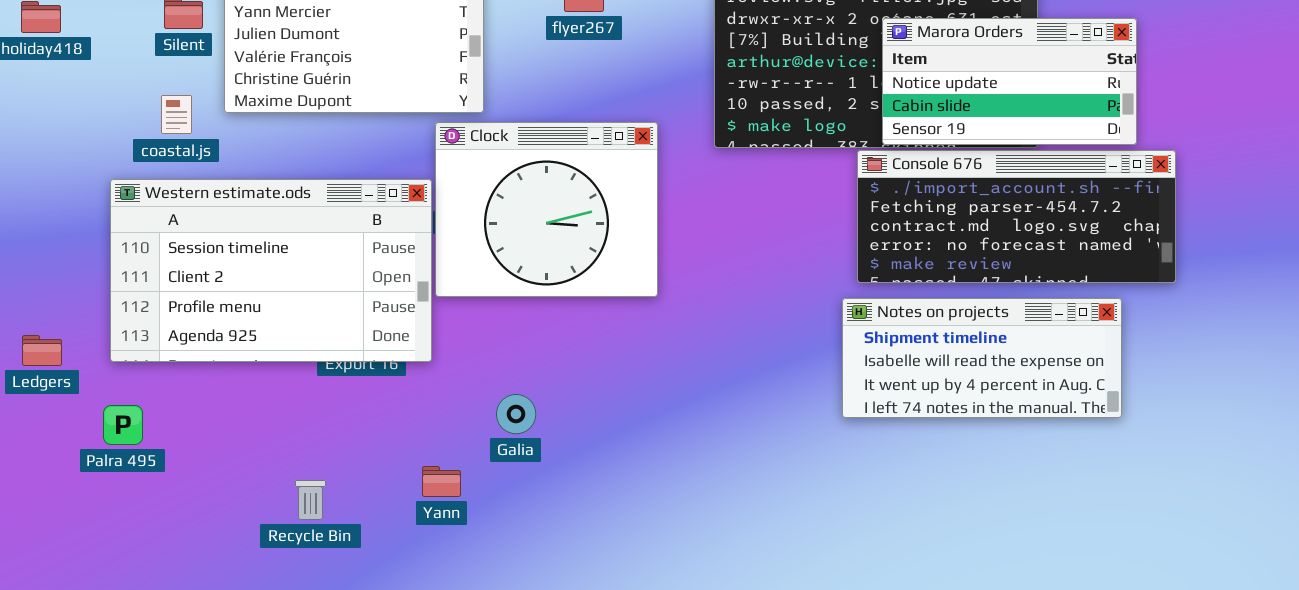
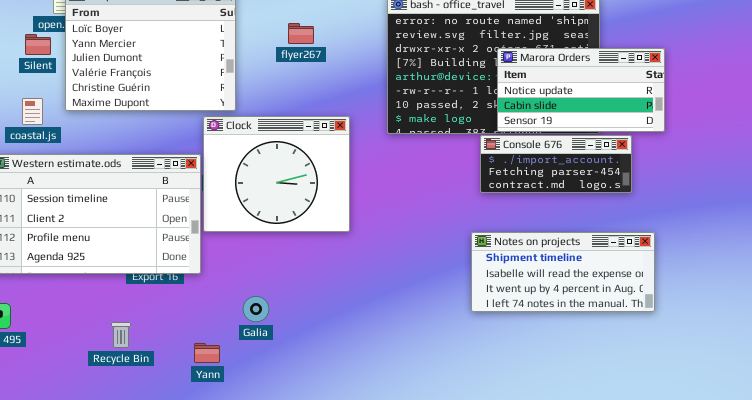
Console 676: [857,150,1176,283] -> [480,135,632,193], resized
Recycle Bin: [295,480,326,520] -> [111,322,131,348], moved

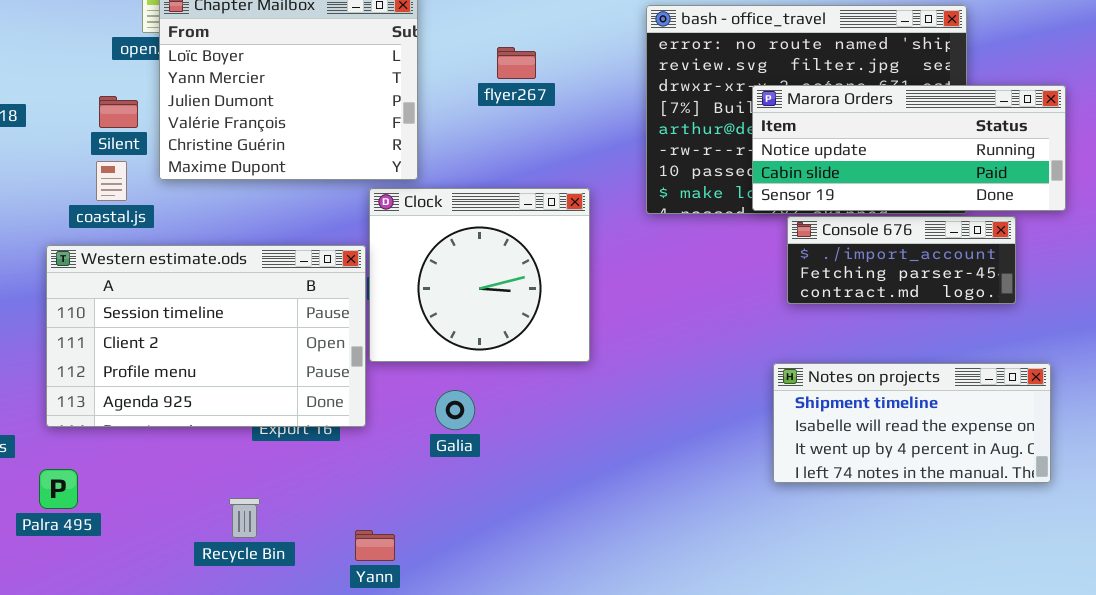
Silent: [25,34,51,55] -> [99,96,138,128], moved
Marora Orders: [497,48,665,132] -> [752,85,1066,211], resized
Galia: [243,296,269,322] -> [435,390,475,430], moved

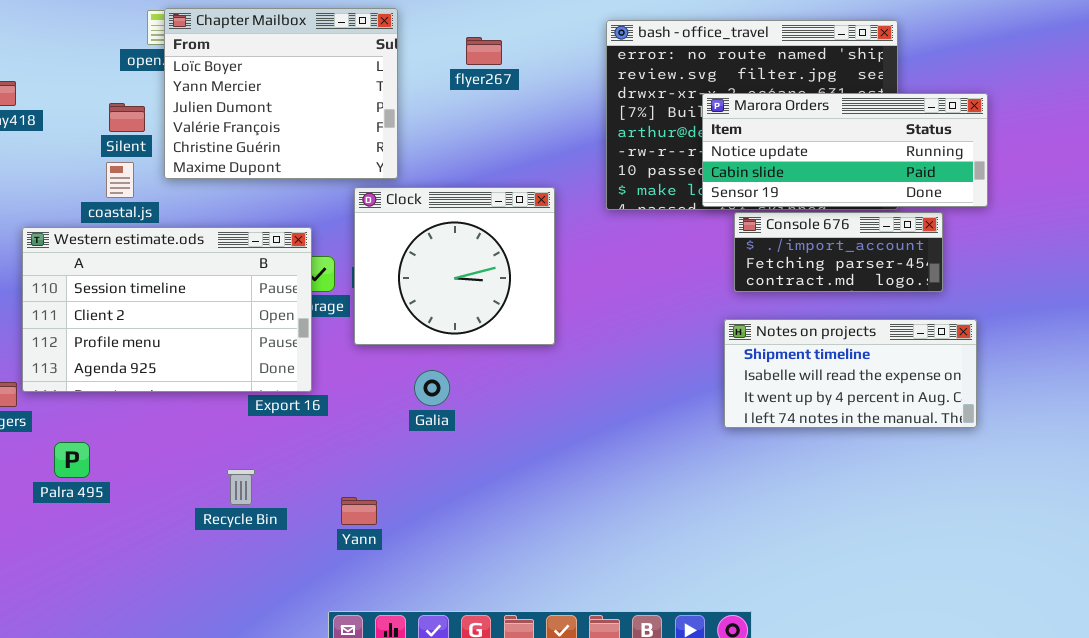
flyer267: [497,47,536,79] -> [466,37,502,65], moved
Western estimate.ods: [46,245,366,427] -> [22,227,312,392], moved
Notes on projects: [773,363,1051,483] -> [724,319,977,428], moved

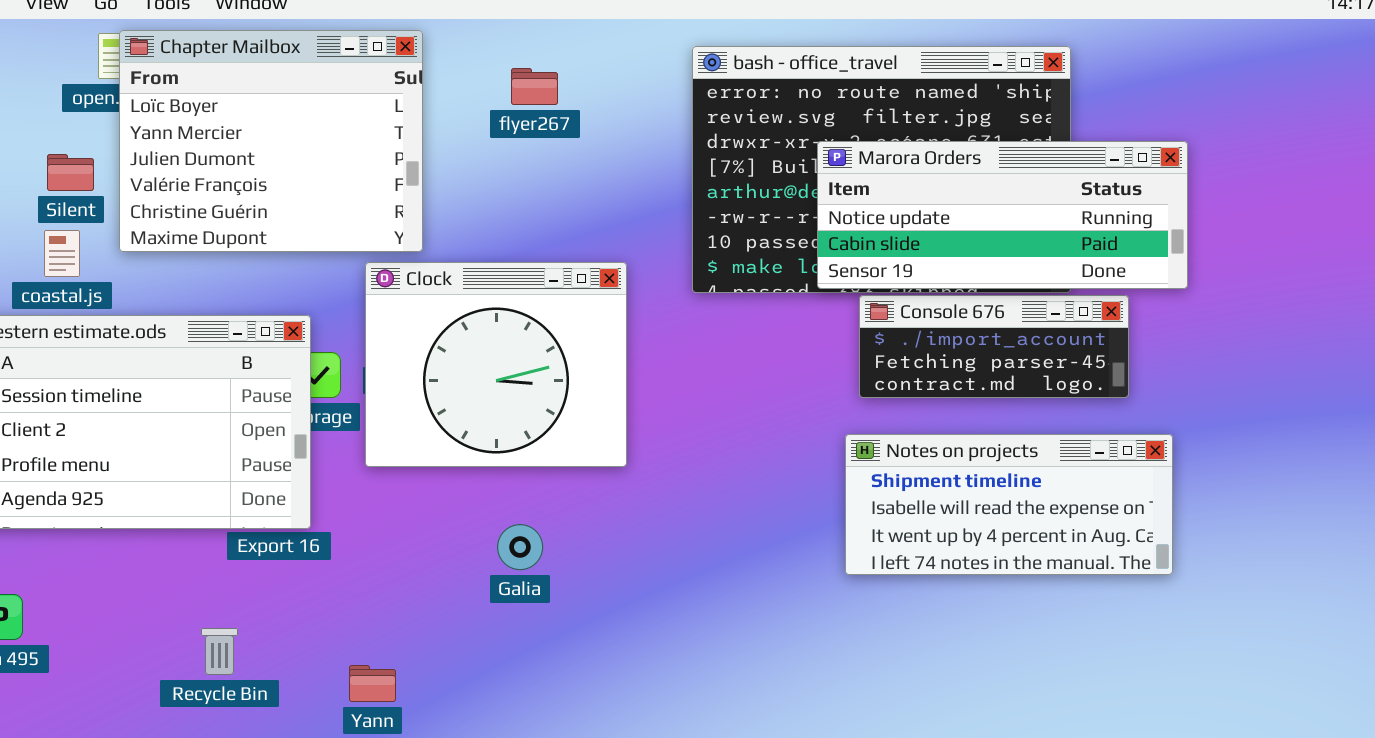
Galia: [414,370,450,406] -> [497,524,543,570], moved

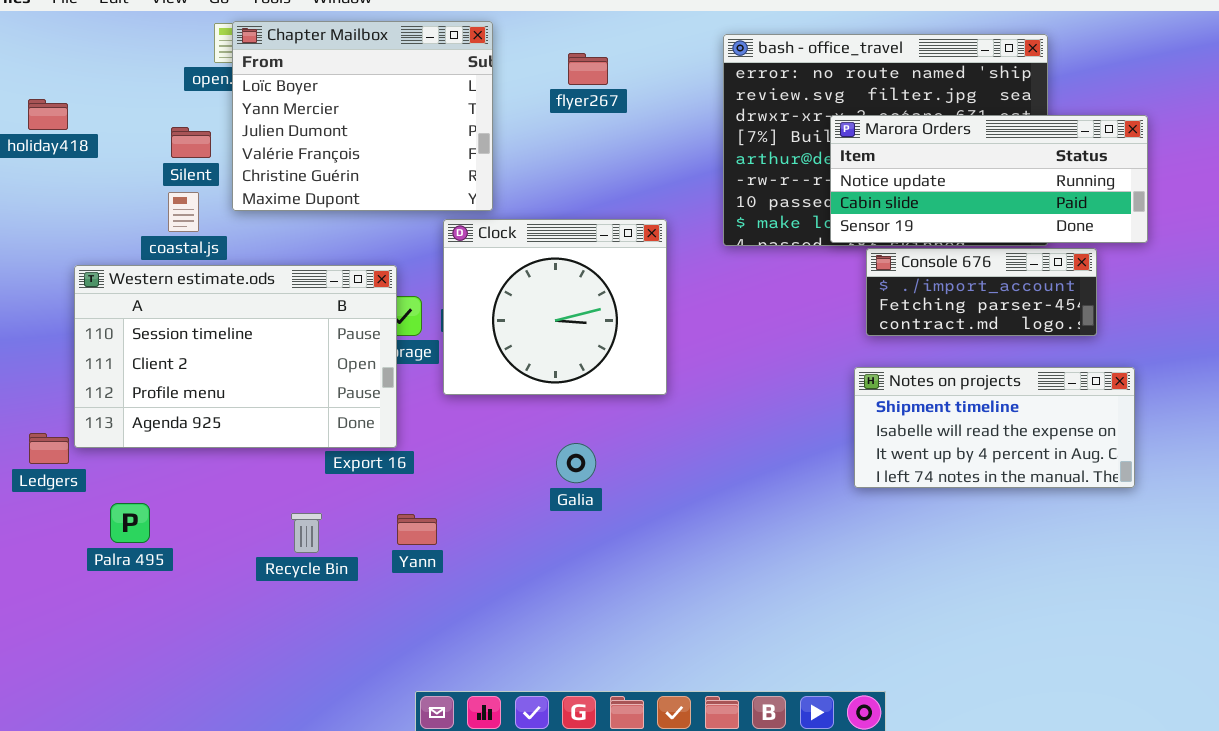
Recycle Bin: [201,628,238,675] -> [291,513,322,553], moved
Yann: [349,665,396,702] -> [397,514,437,545], moved

